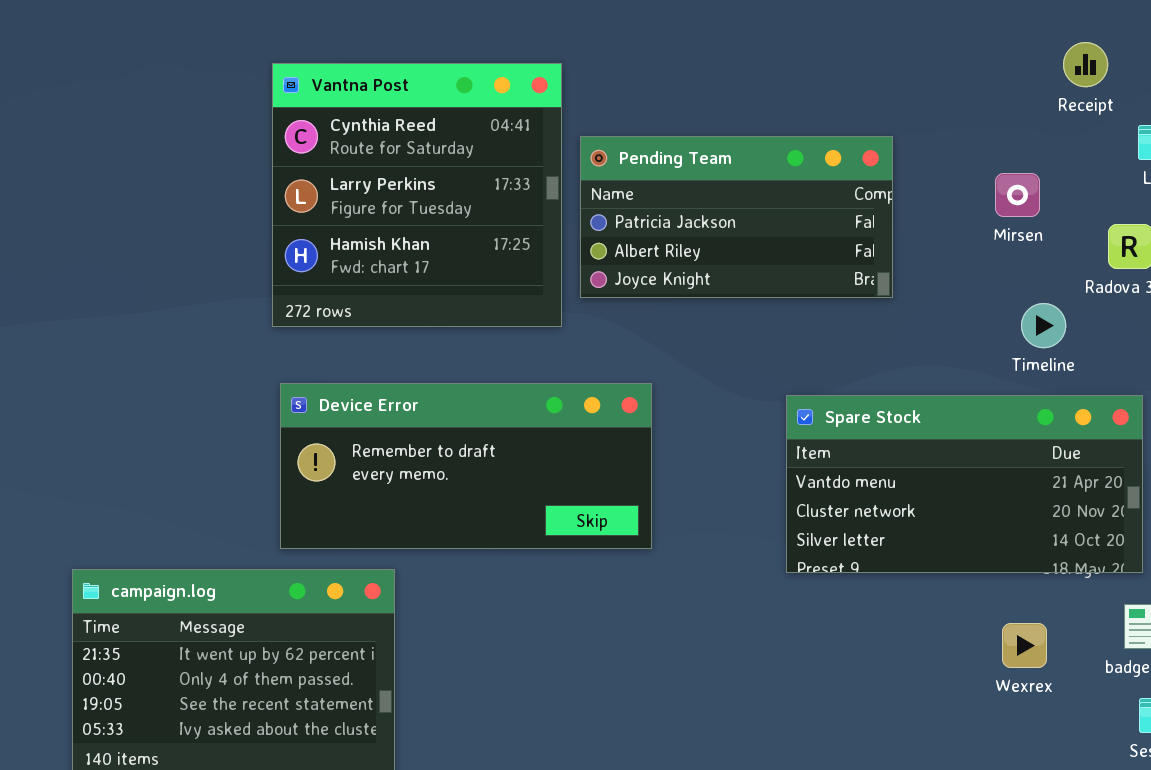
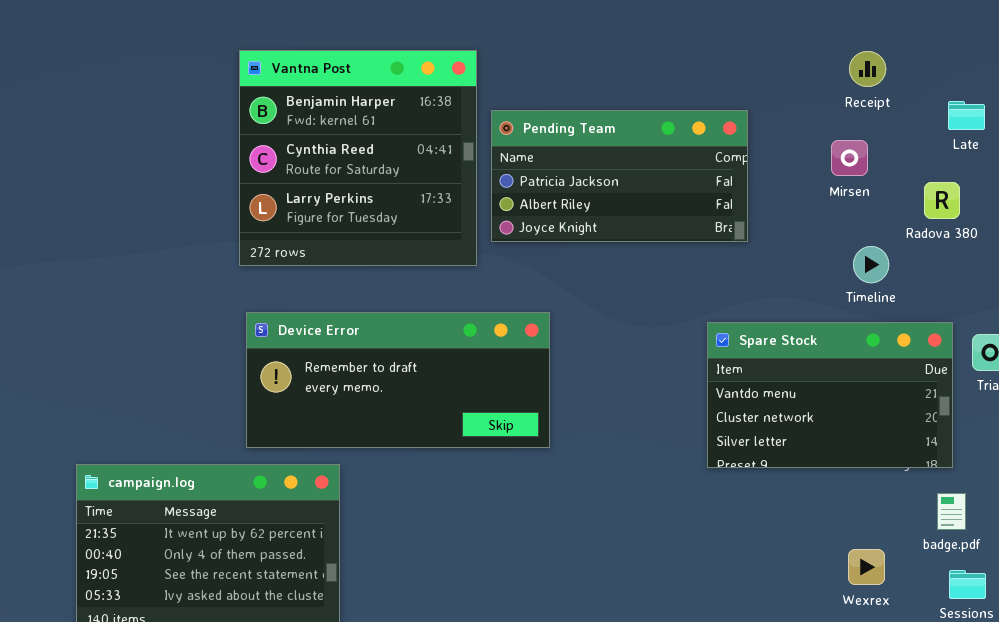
Receipt: [1063,42,1108,87] -> [849,51,886,87], moved
Vantna Post: [272,63,562,327] -> [239,50,477,266], scrolled up 1 row
Spare Stock: [786,395,1143,573] -> [707,322,953,468], resized
Wexrex: [1002,623,1047,668] -> [848,549,885,585], moved

